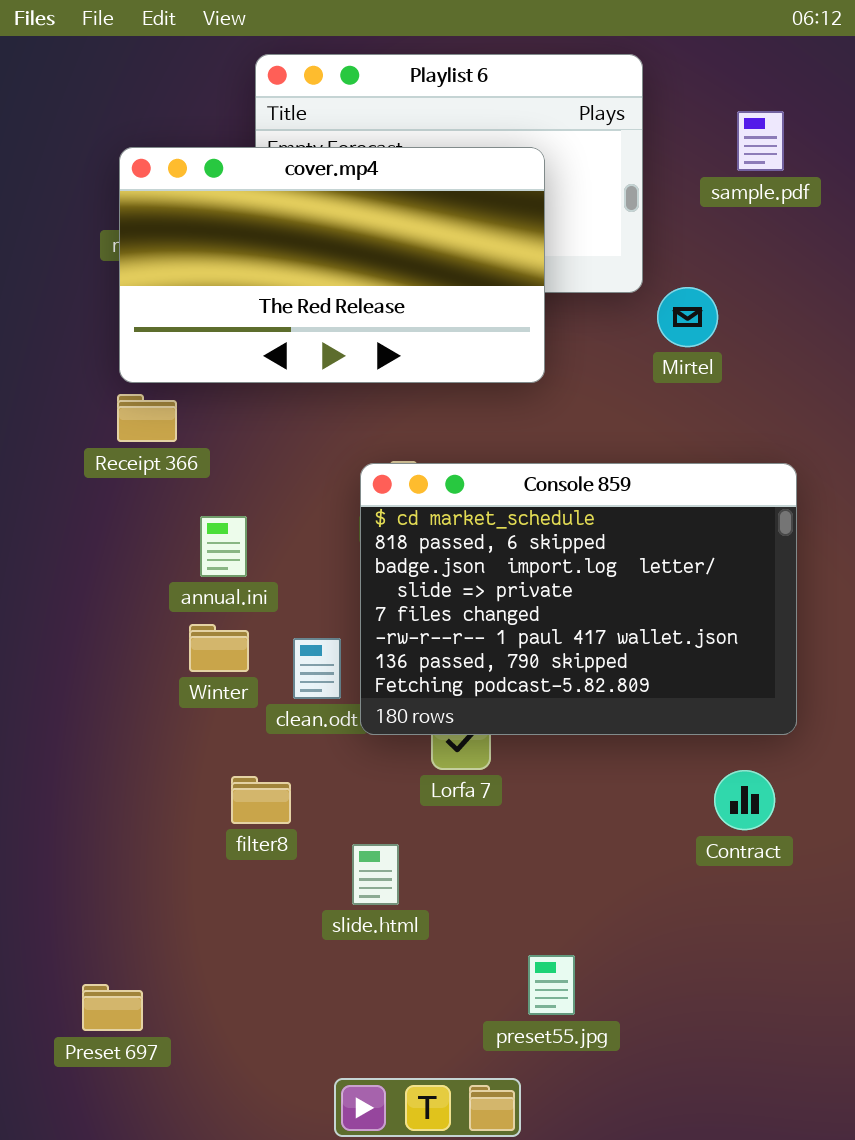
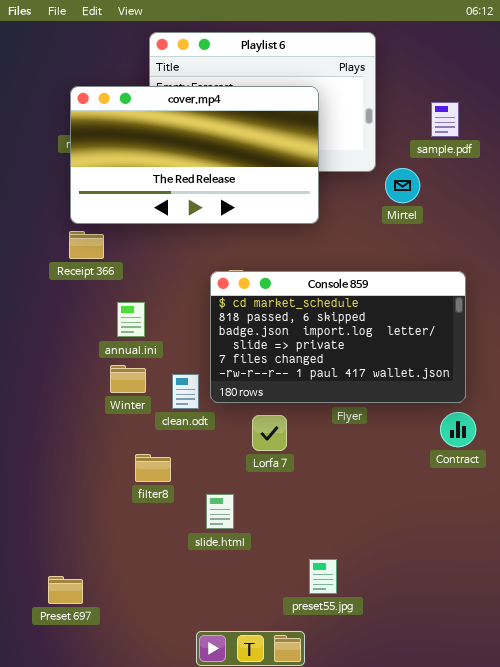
sample.pdf: [737,111,784,171] -> [431,102,459,137], moved
Console 859: [360,463,797,735] -> [210,271,466,403], resized
Contract: [714,770,775,830] -> [440,412,476,447], moved

